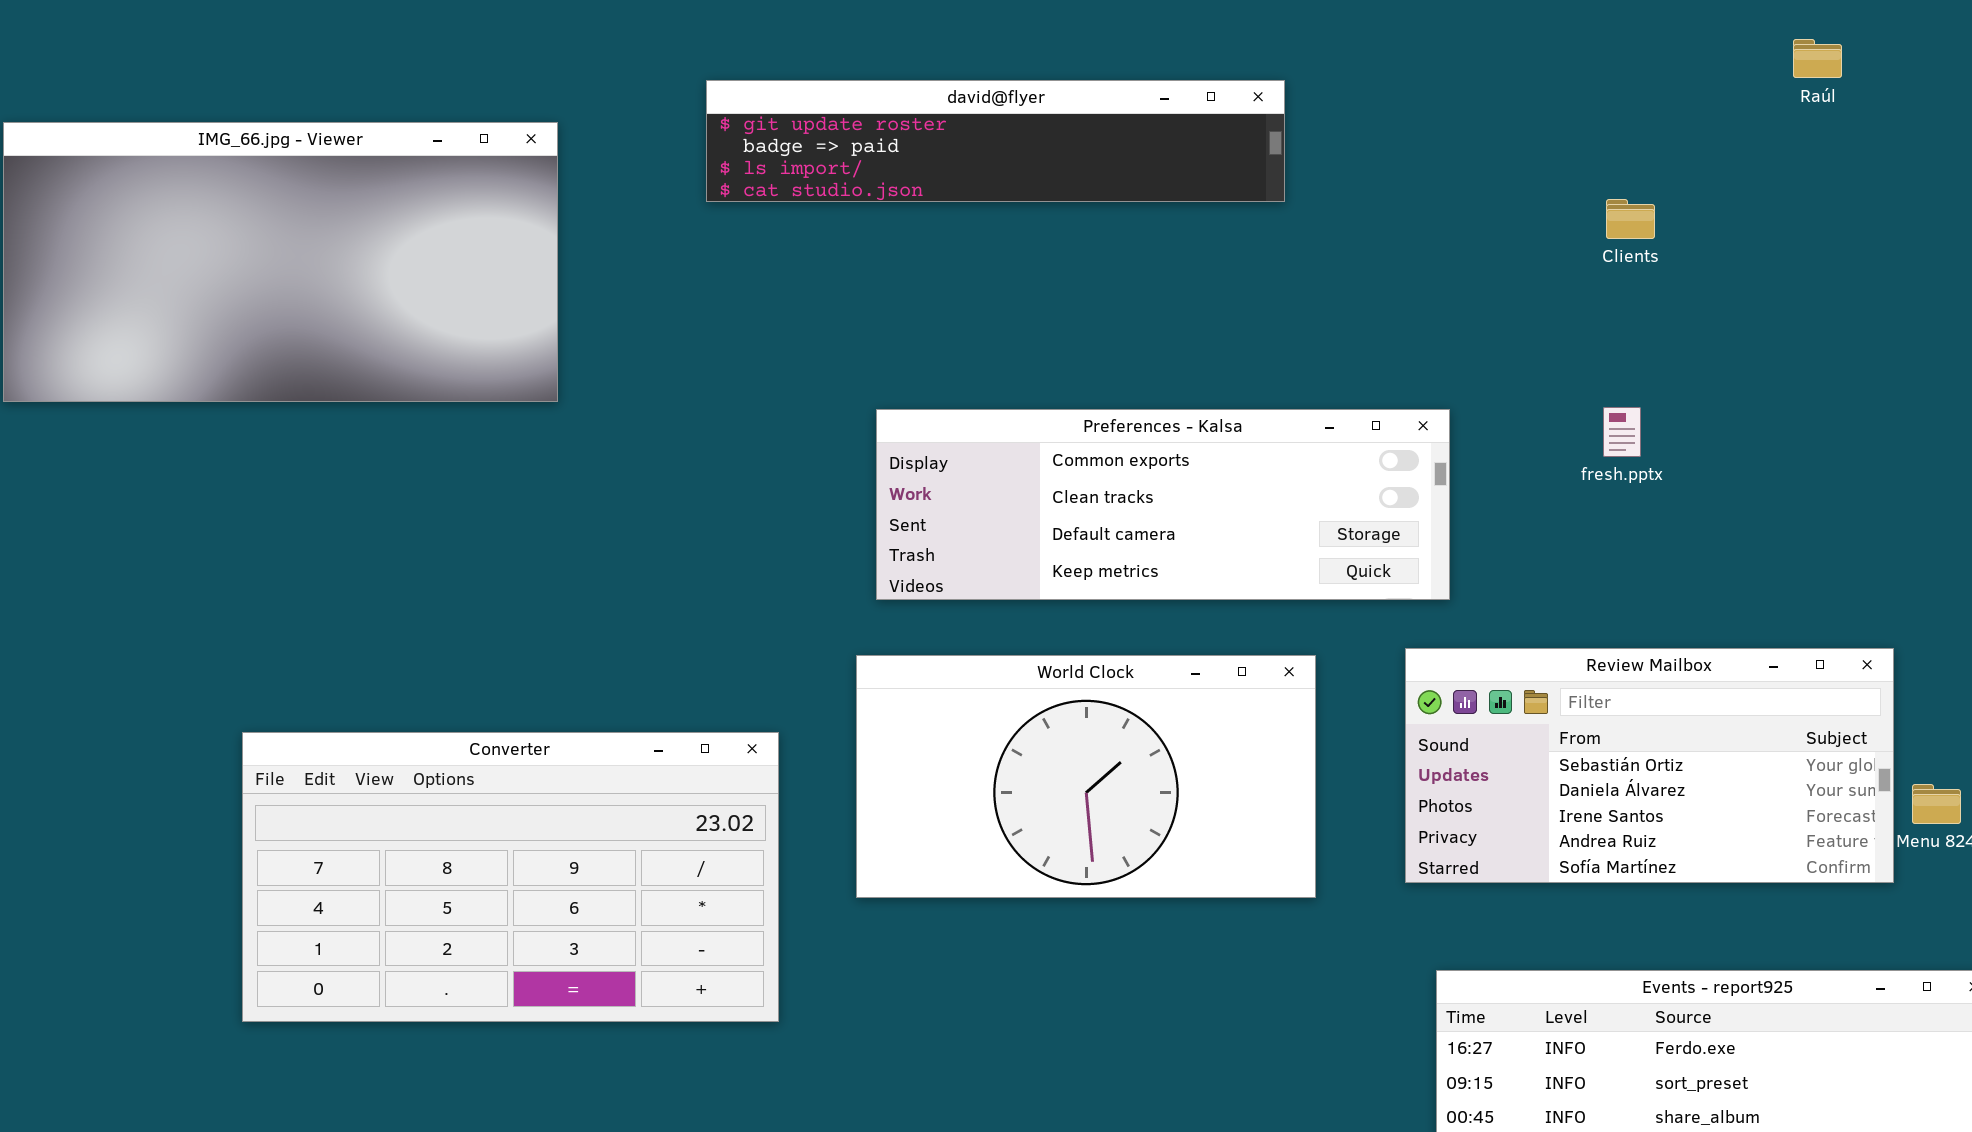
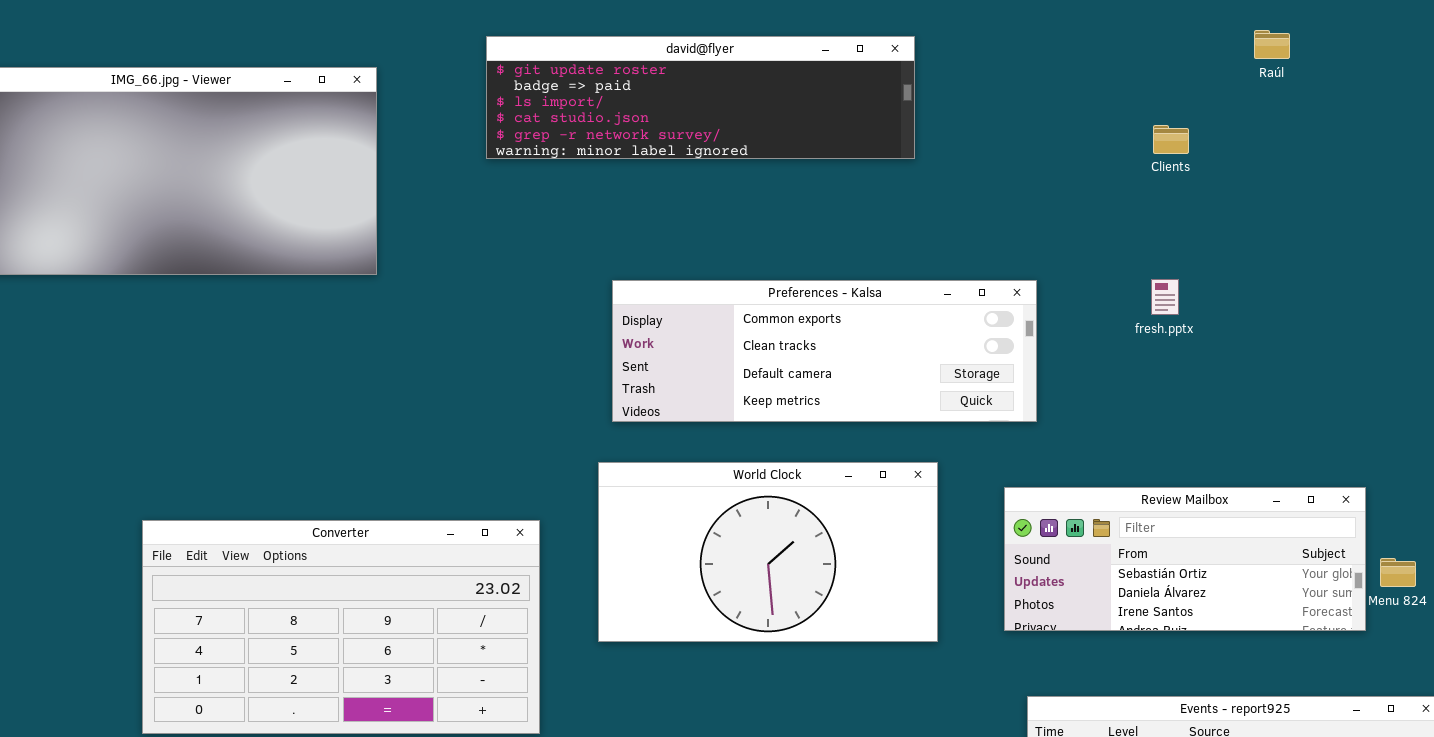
Raúl: [1793,39,1842,78] -> [1254,30,1290,59], moved
david@flyer: [706,80,1285,202] -> [486,36,915,159], resized
Review Mailbox: [1405,648,1894,883] -> [1004,487,1366,631], resized

